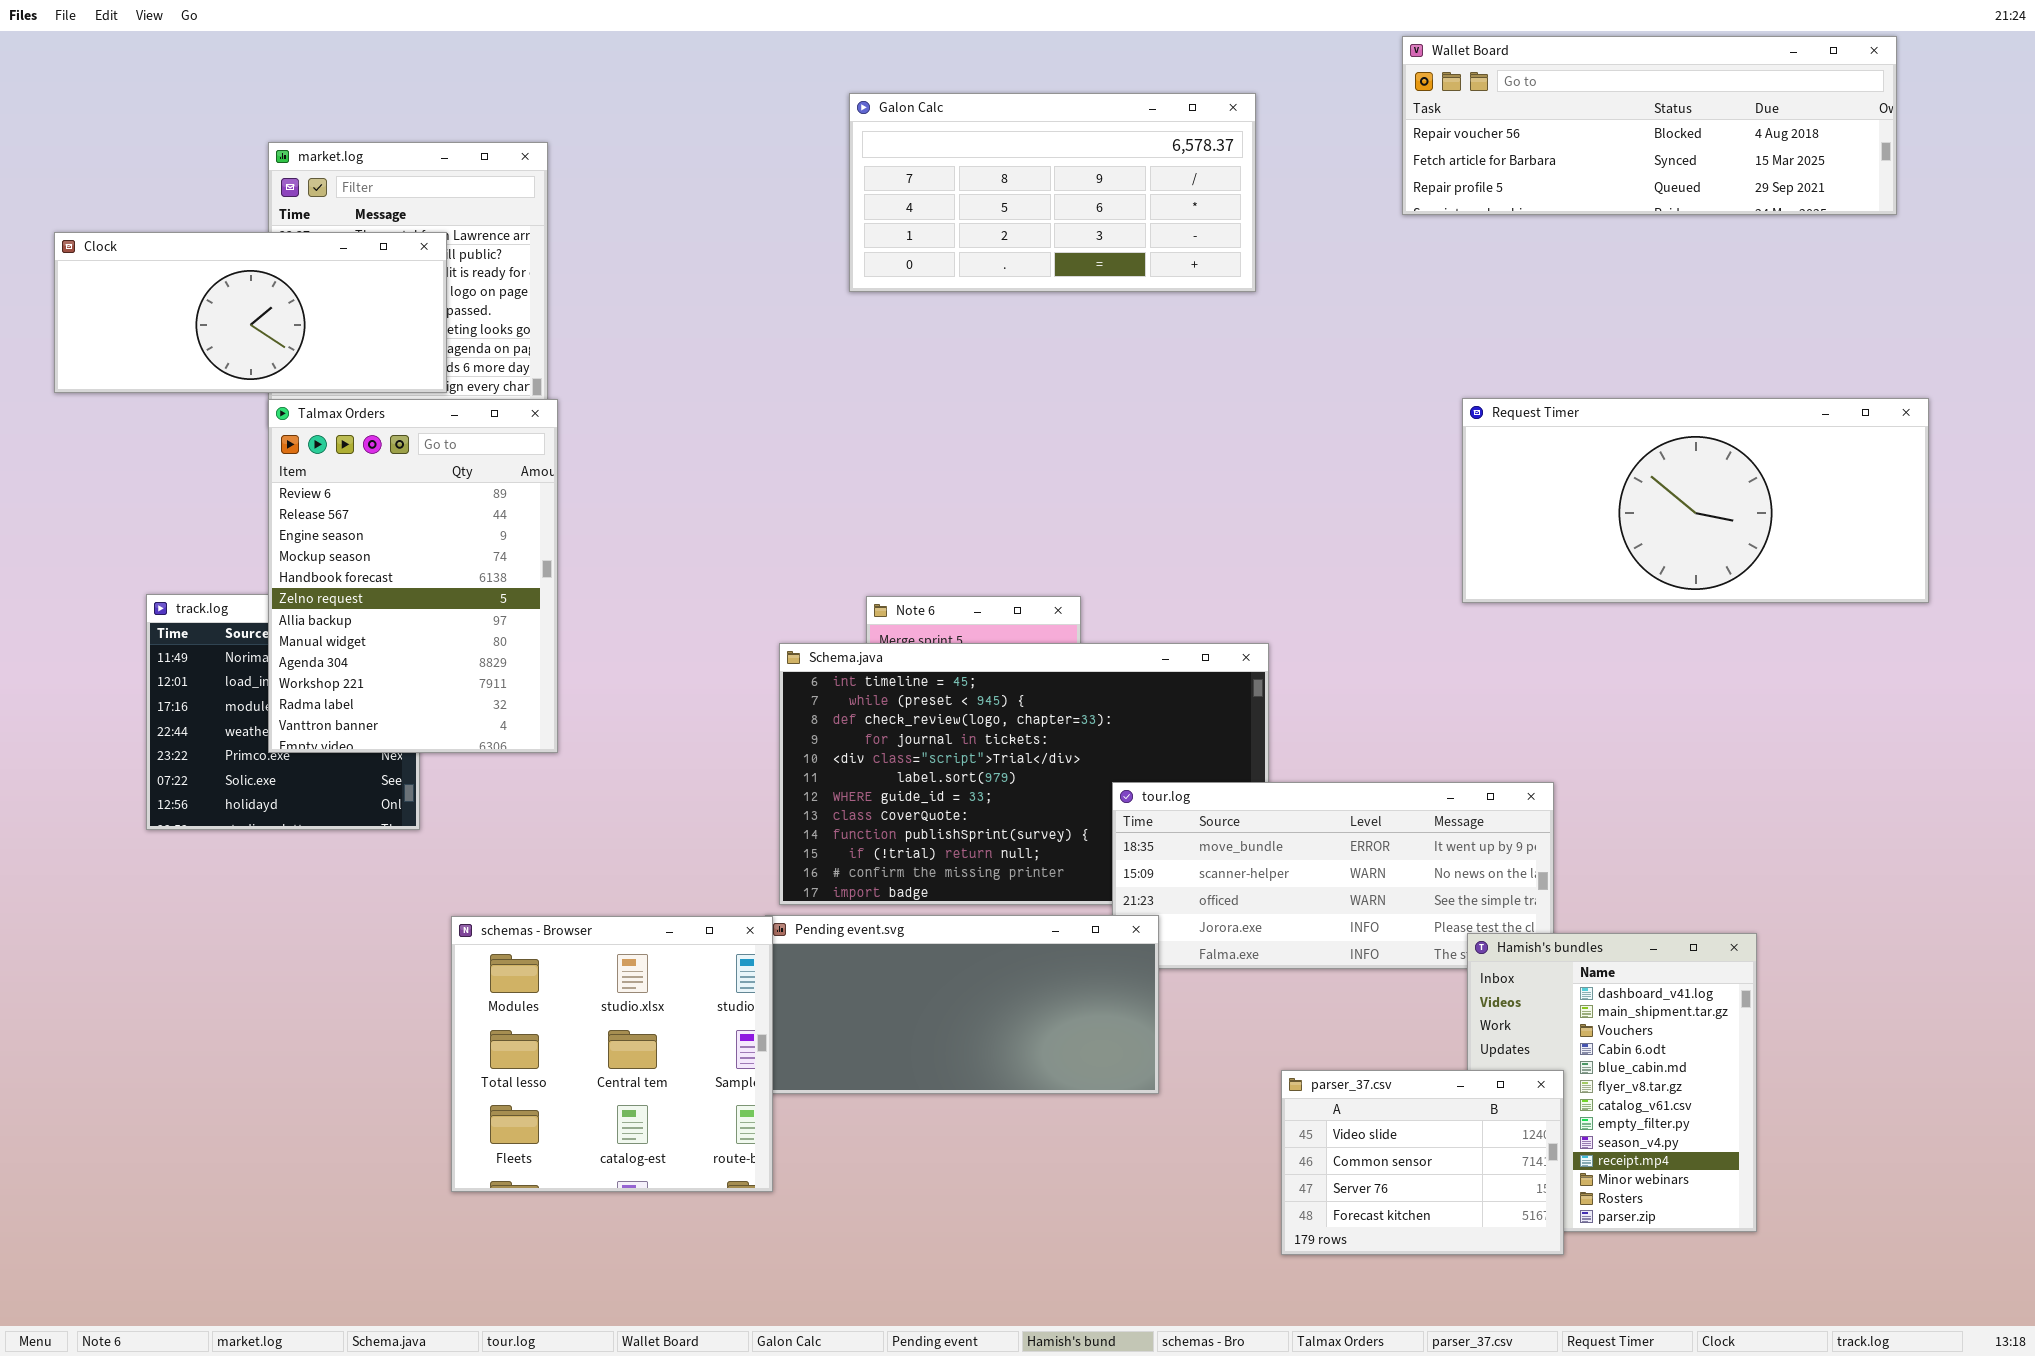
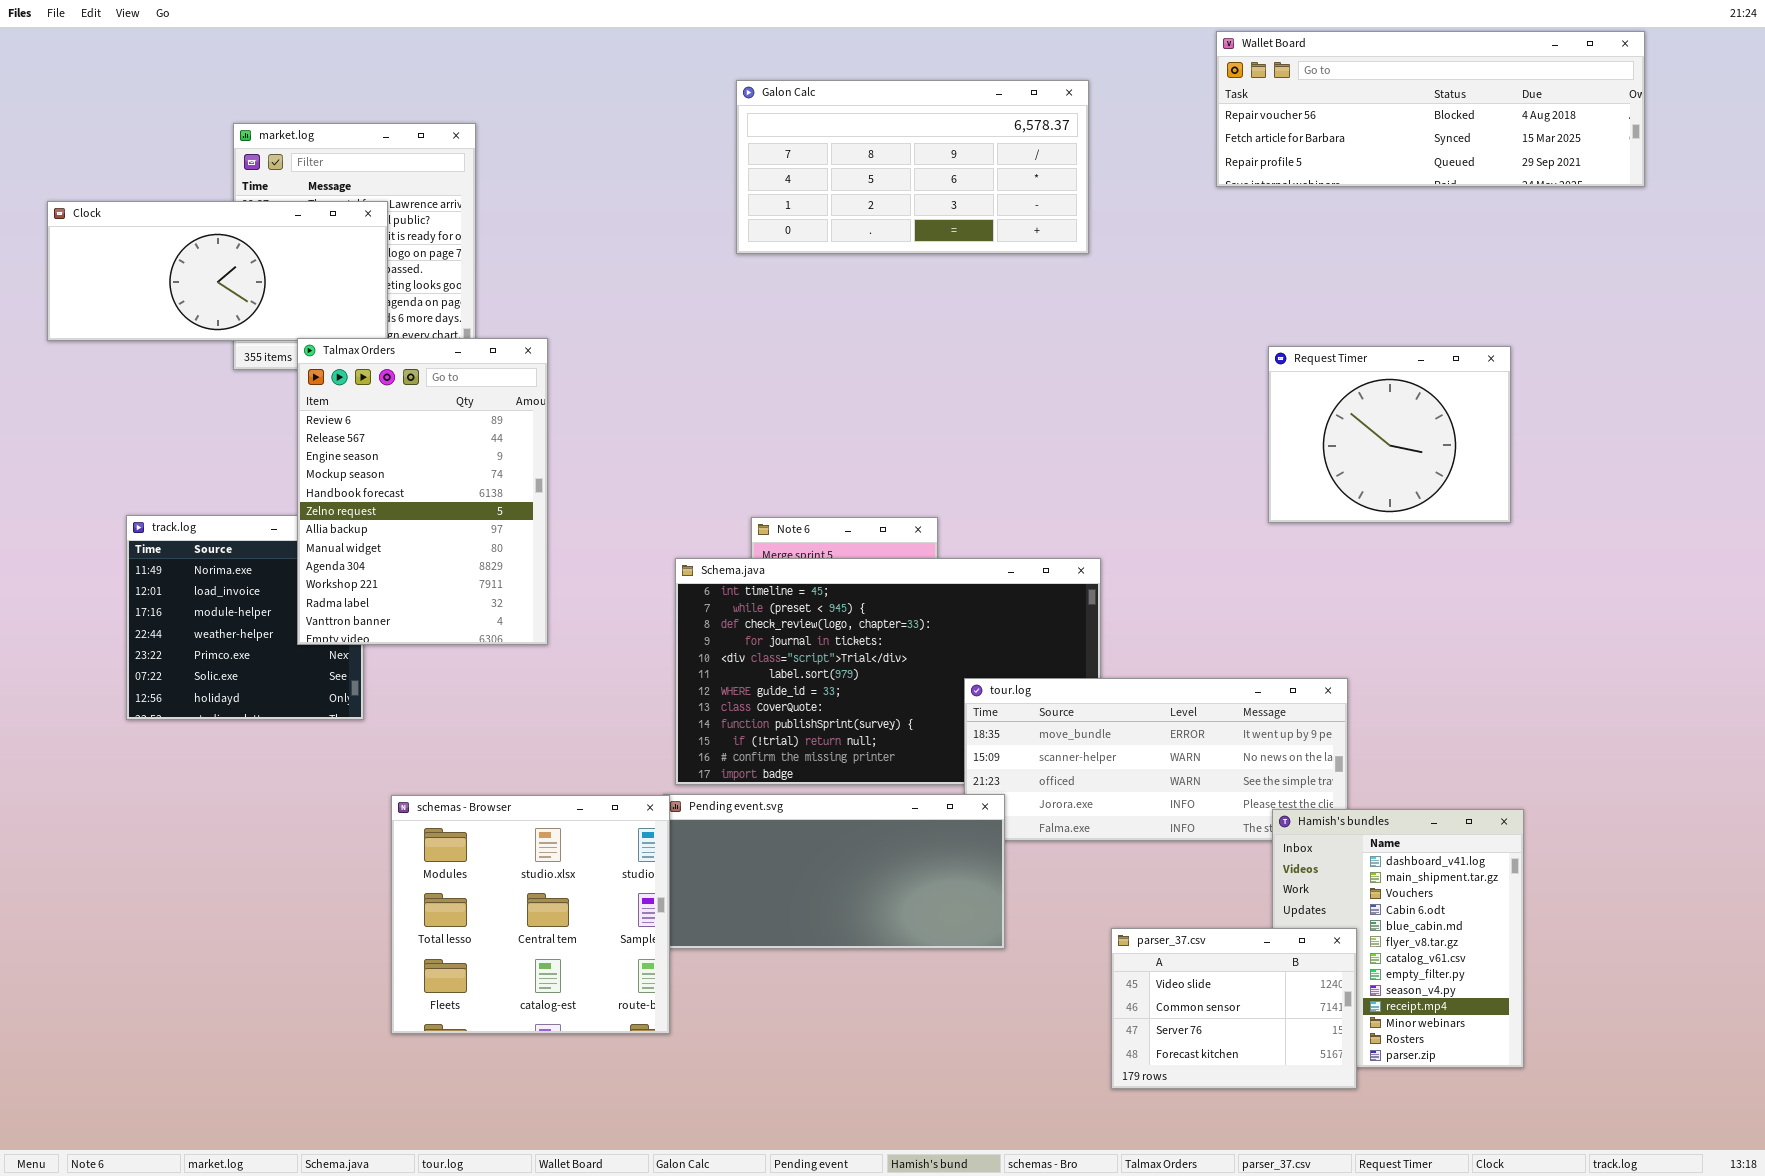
Request Timer: [1462,398,1929,603] -> [1268,346,1511,523], resized
Talmax Orders: [268,399,558,753] -> [297,338,548,645], moved

